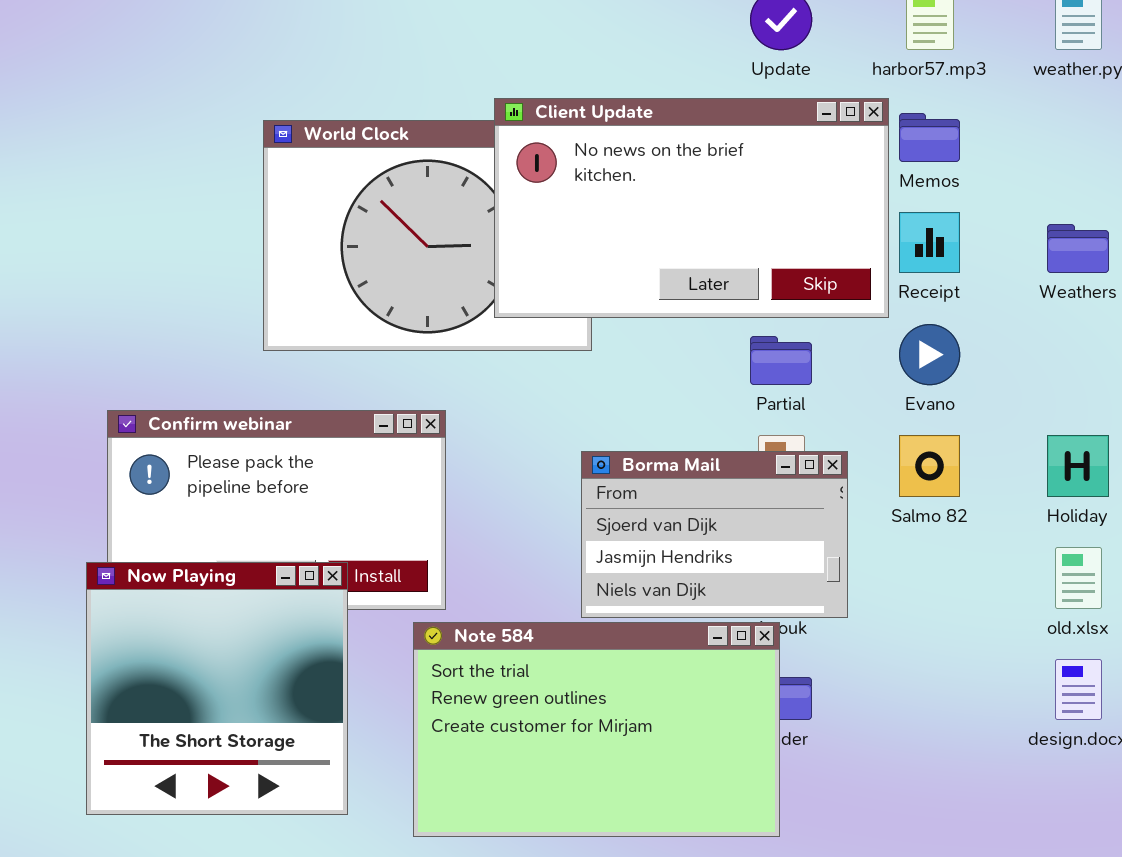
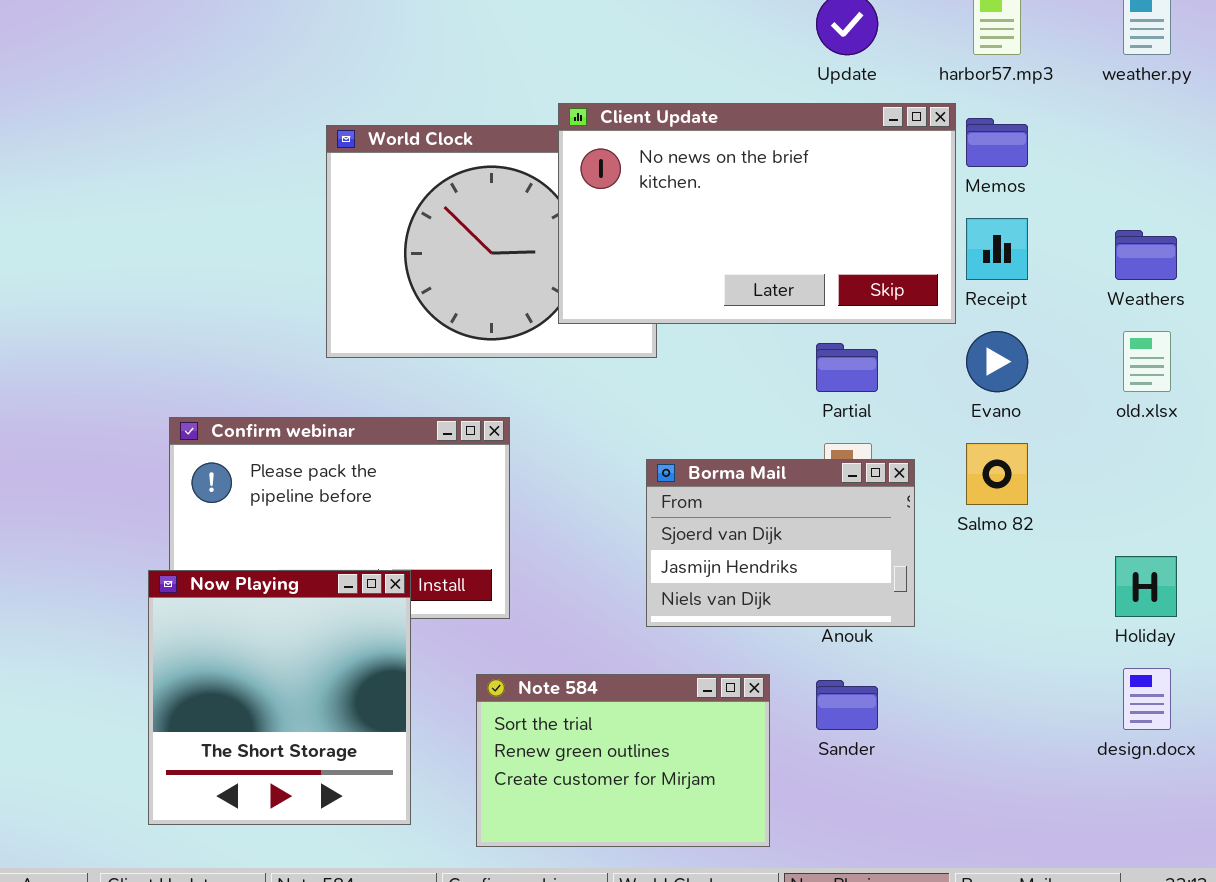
Holiday: [1047,435,1109,497] -> [1115,556,1177,617], moved
old.xlsx: [1055,547,1102,609] -> [1123,331,1171,392], moved
Note 584: [413,622,780,837] -> [476,674,770,847], resized

